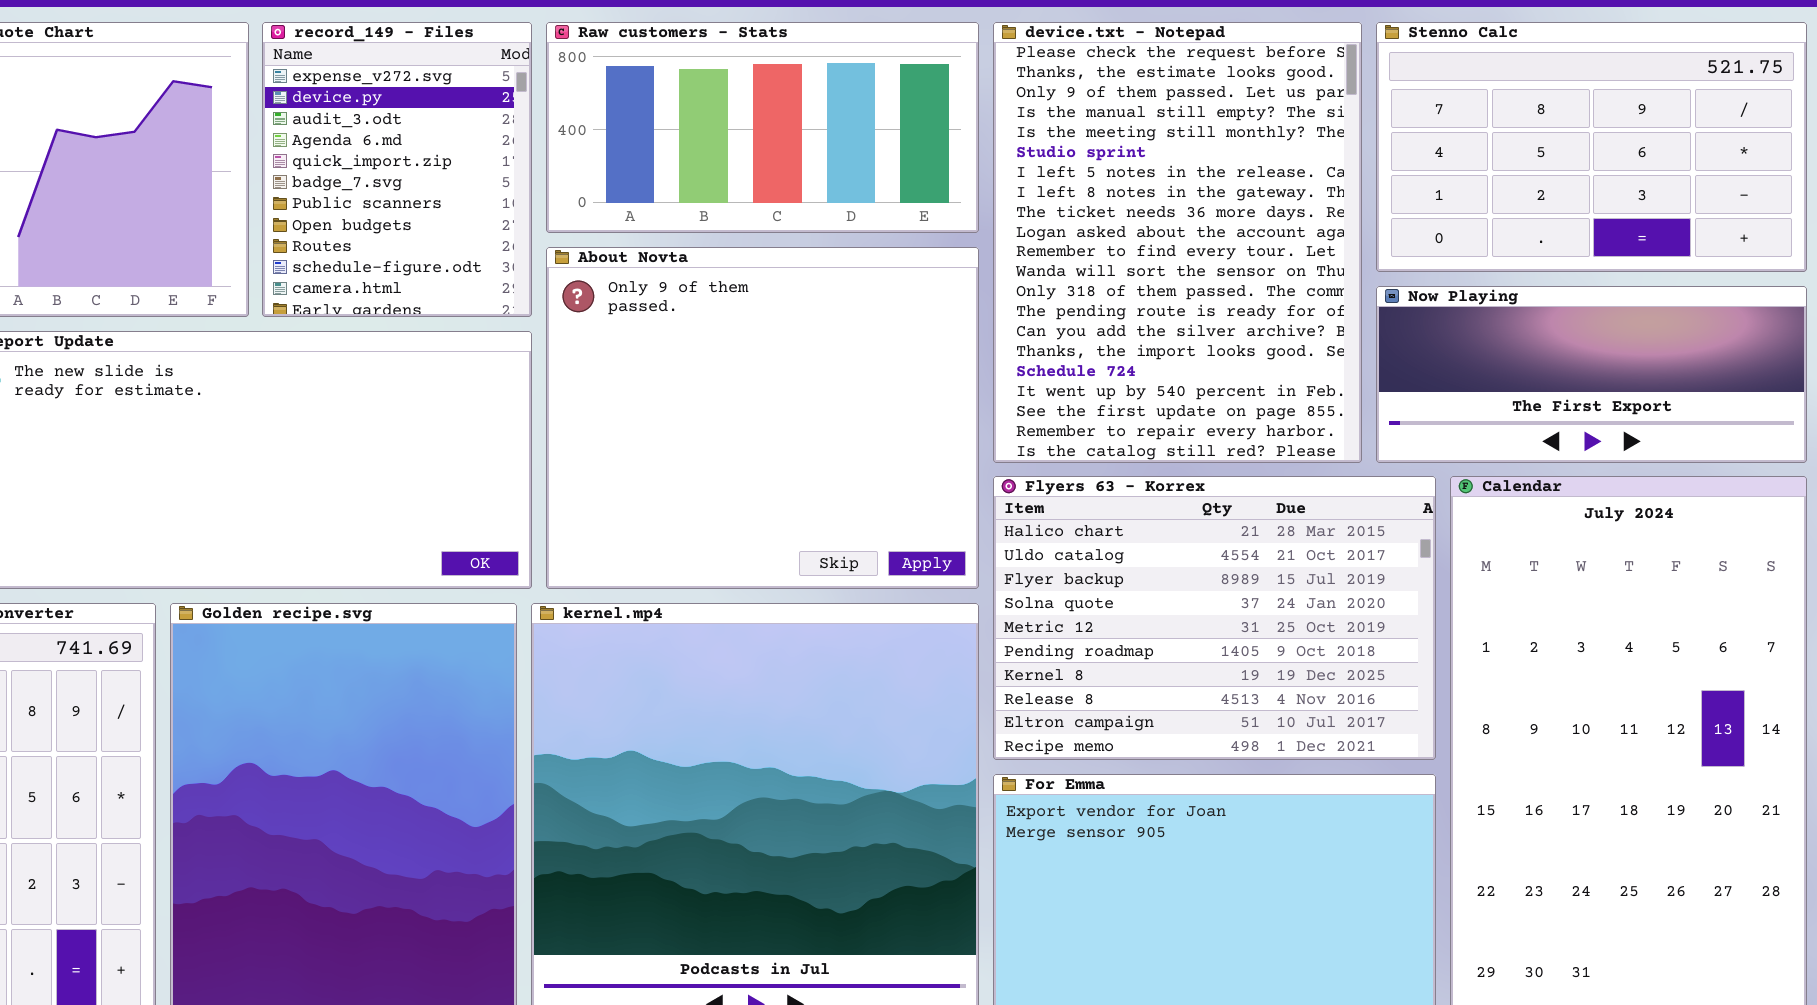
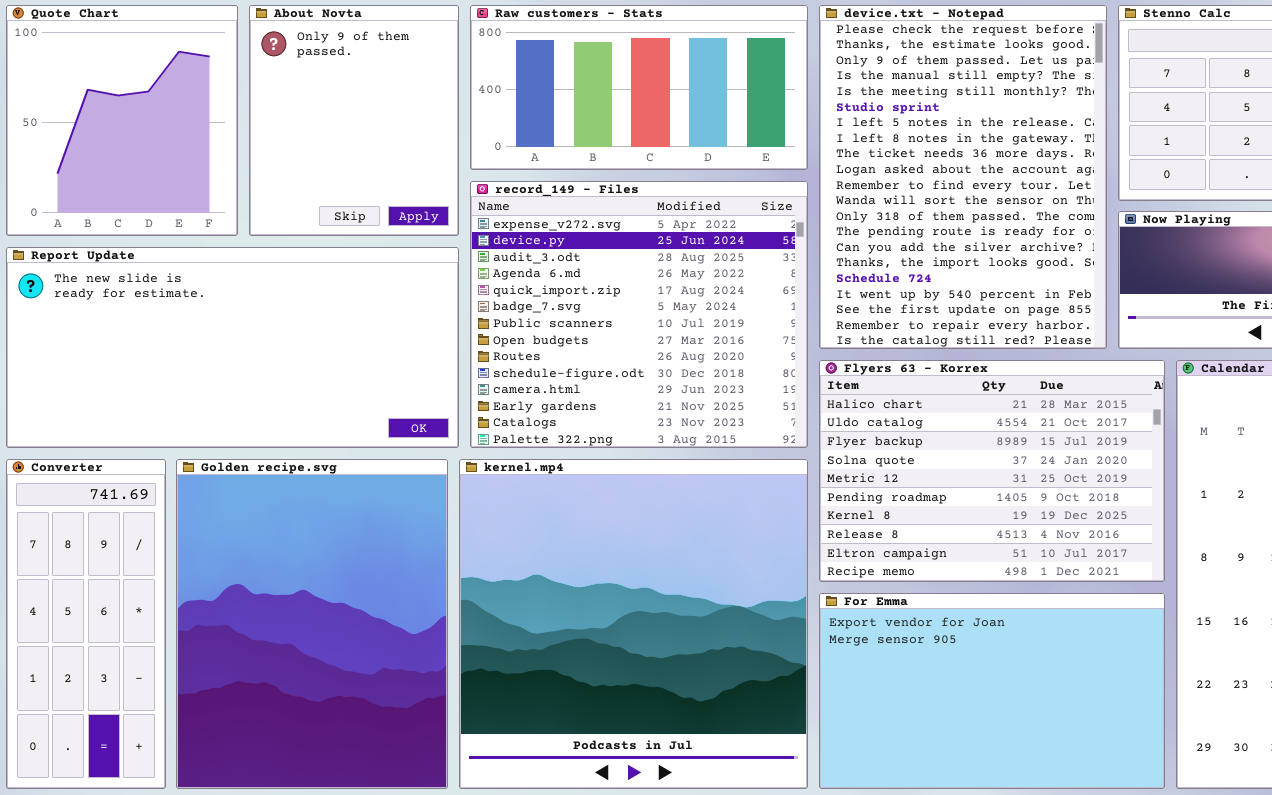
record_149 - Files: [262,22,532,317] -> [470,181,808,448], moved, resized
About Novta: [546,247,979,589] -> [249,5,459,236], moved, resized

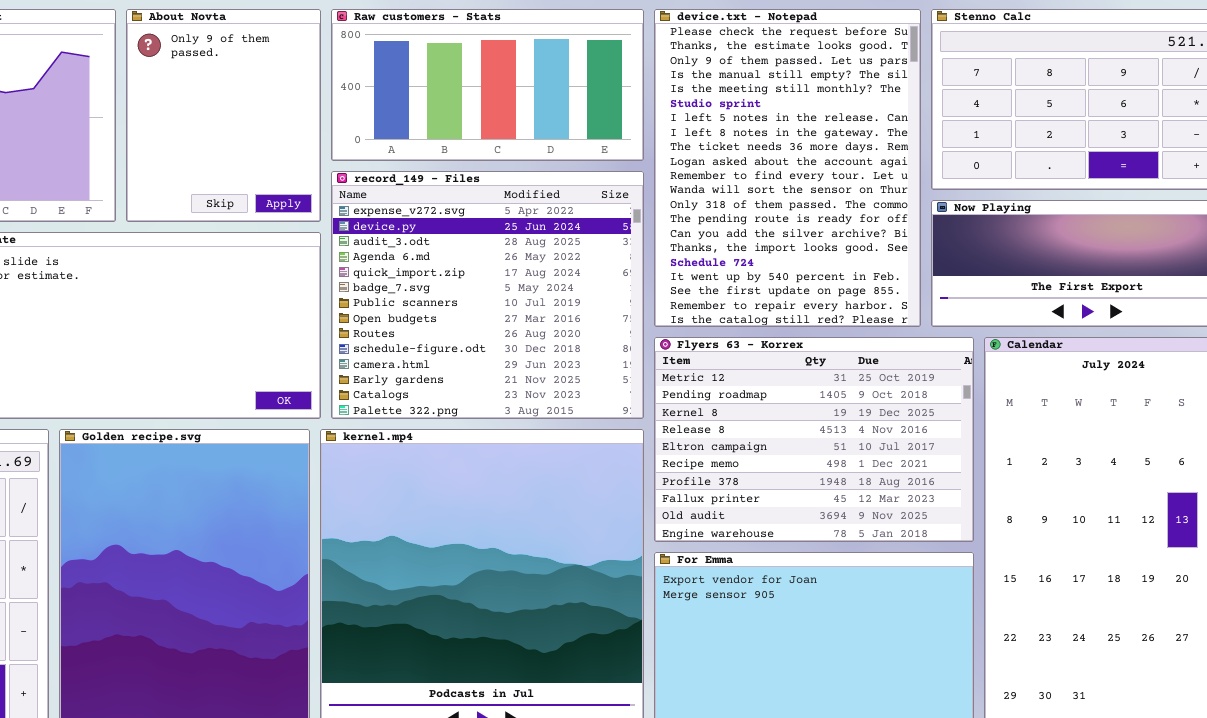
Flyers 63 - Korrex: [819,360,1165,582] -> [654,337,974,542], scrolled down 4 rows

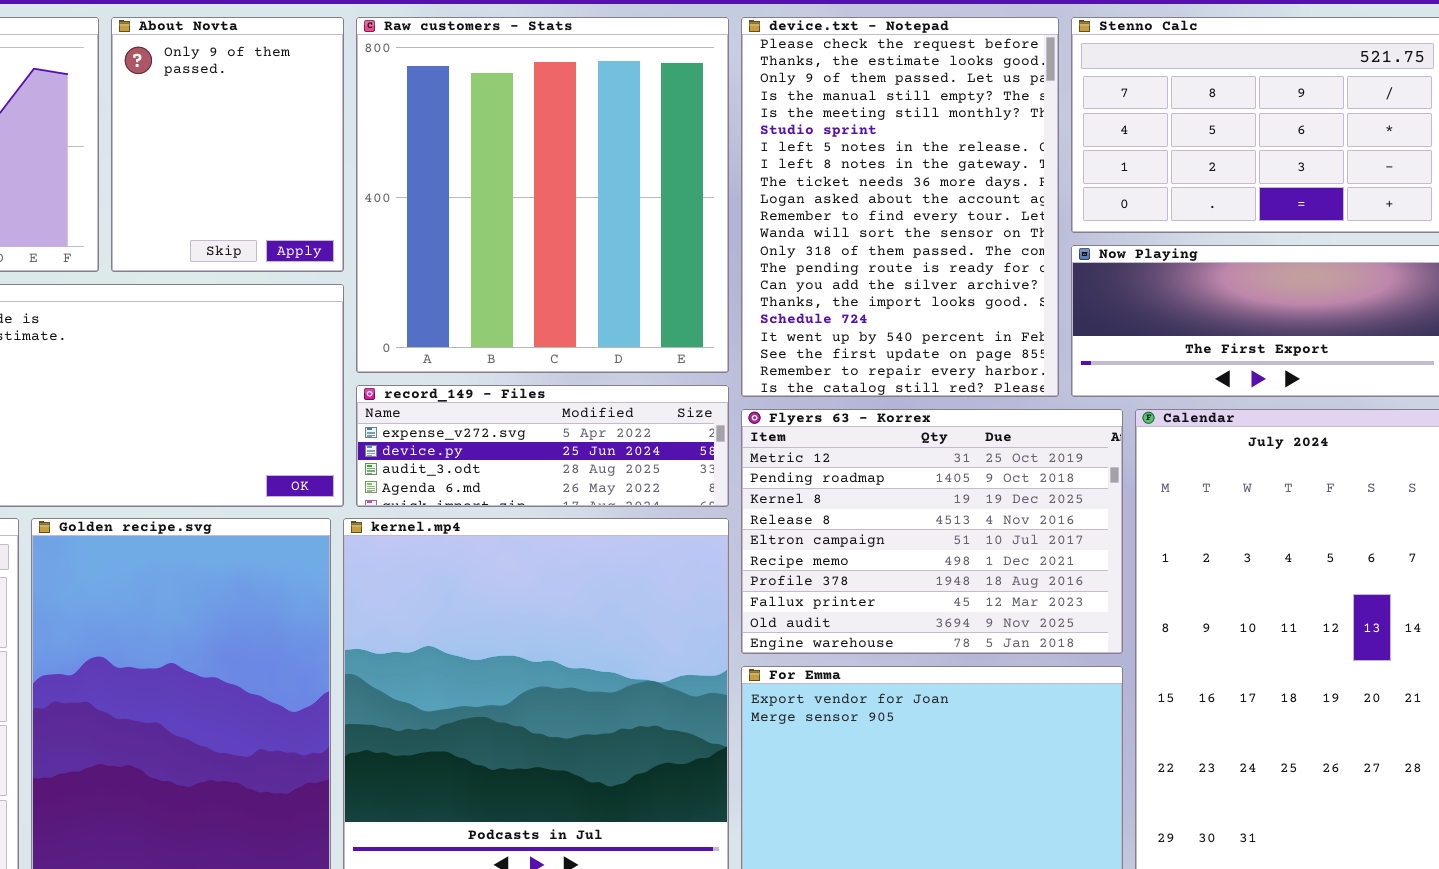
Raw customers - Stats: [331,9,644,161] -> [356,17,729,373], resized
record_149 - Files: [331,171,644,419] -> [356,385,729,507], resized

